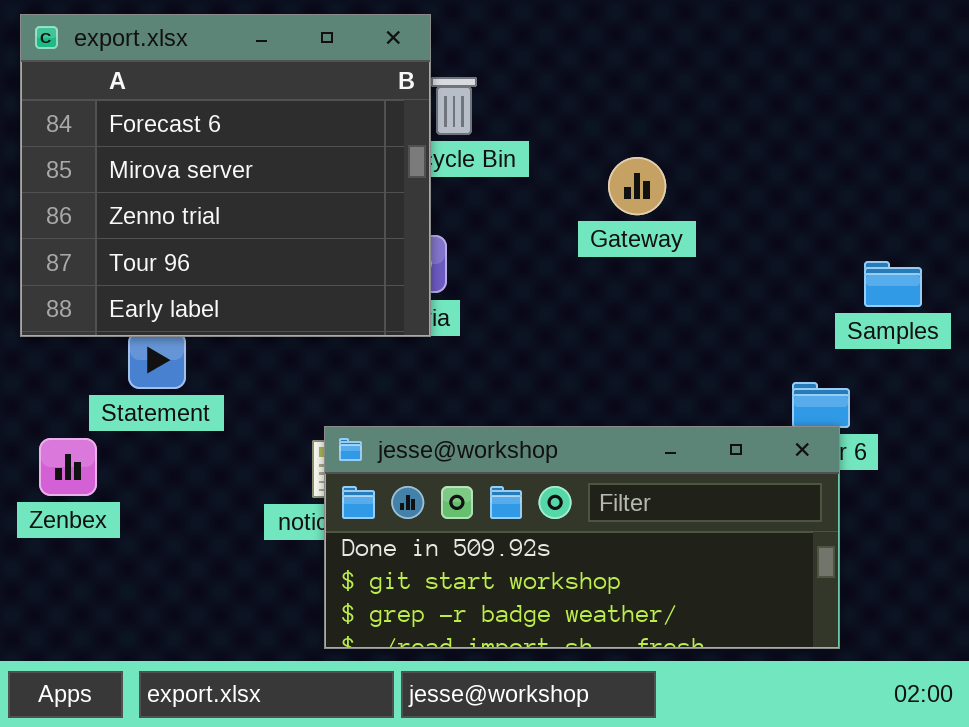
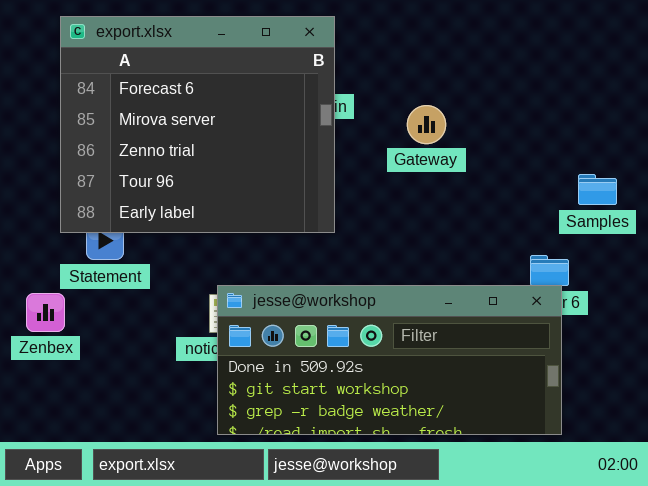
export.xlsx: [20,14,431,337] -> [60,16,335,233], moved

